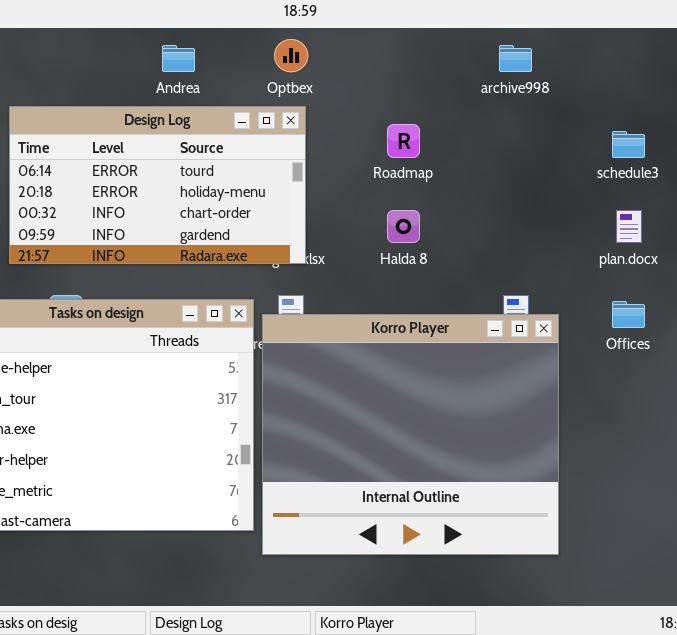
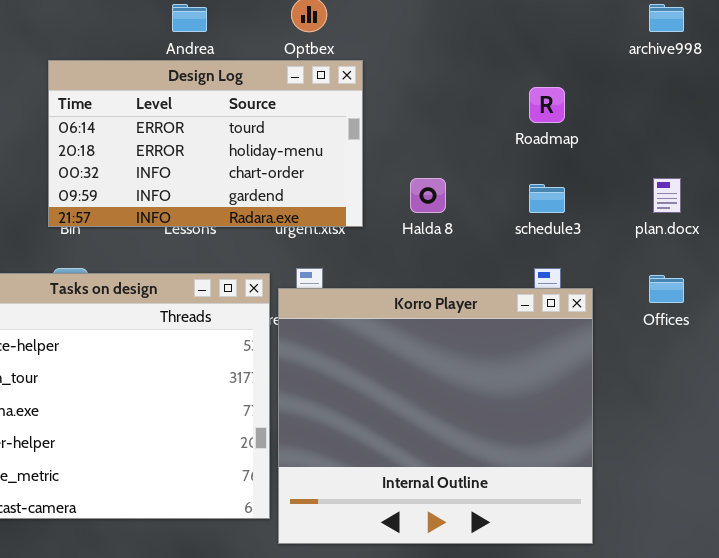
archive998: [499,45,532,72] -> [649,4,684,32], moved
Design Log: [9,106,306,264] -> [48,60,363,227], moved
Roadmap: [387,124,420,158] -> [529,87,565,123], moved
schedule3: [612,131,645,158] -> [529,184,565,213], moved

